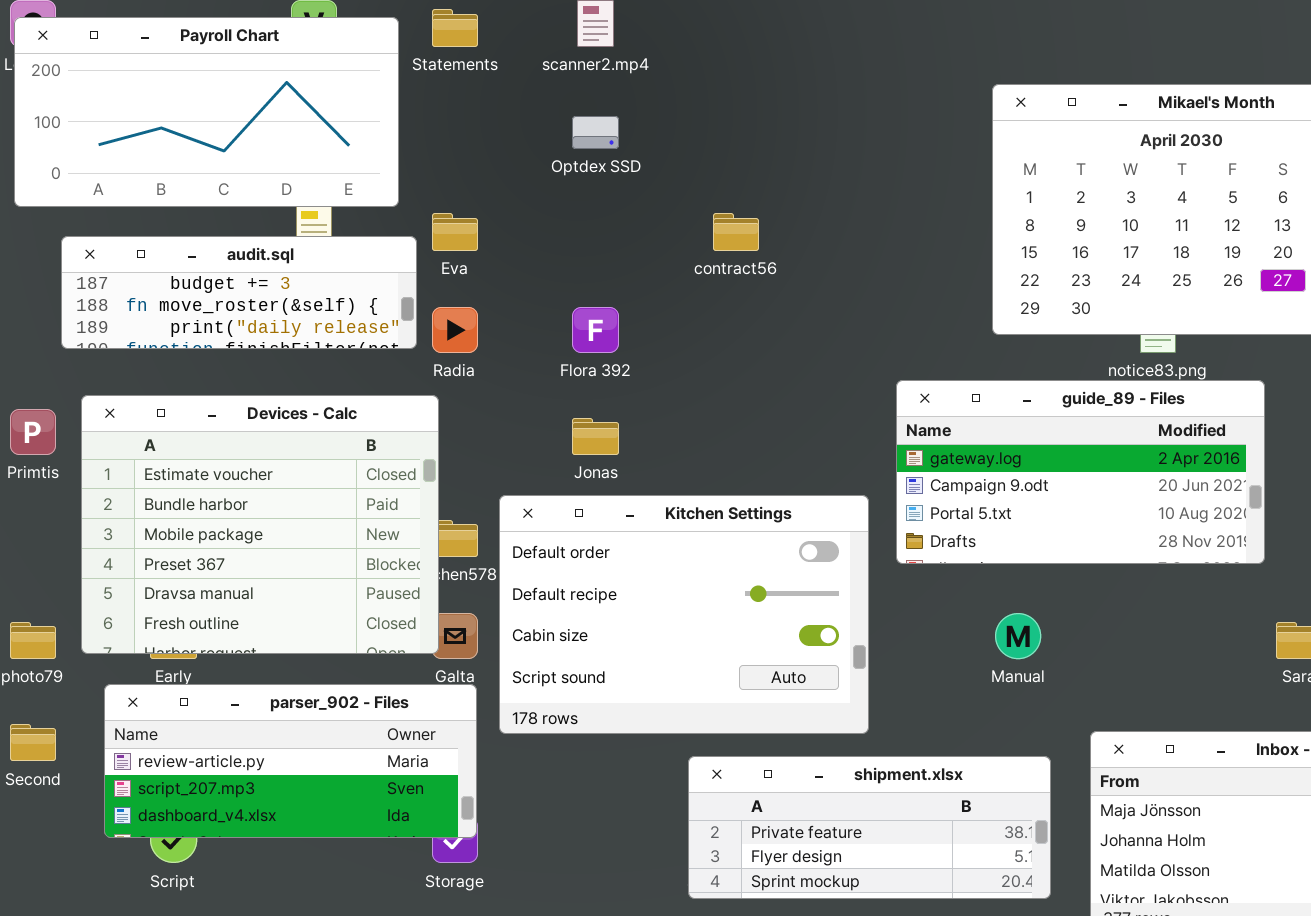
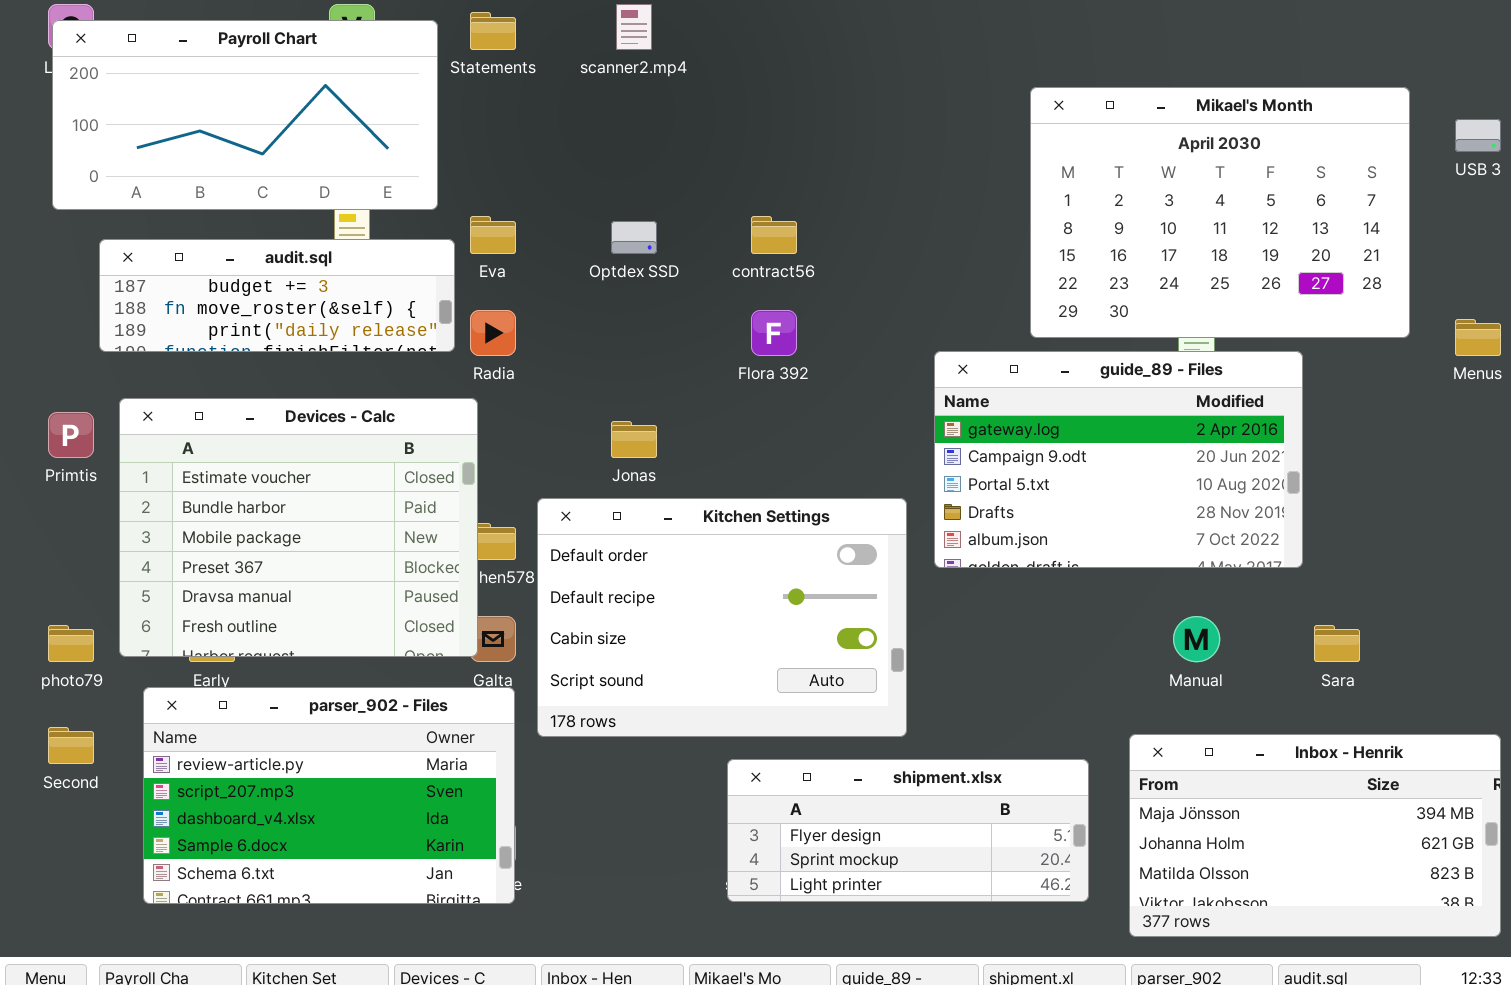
Optdex SSD: [572,116,619,149] -> [611,221,657,254], moved
Flora 392: [572,307,619,353] -> [751,310,797,356], moved
guide_89 - Files: [896,380,1265,564] -> [934,351,1303,568], resized
Manual: [995,613,1041,659] -> [1173,616,1220,662], moved
parser_902 - Files: [104,684,477,838] -> [143,687,515,904], resized
shipment.xlsx: [688,756,1051,899] -> [727,759,1089,902], scrolled down 1 row

